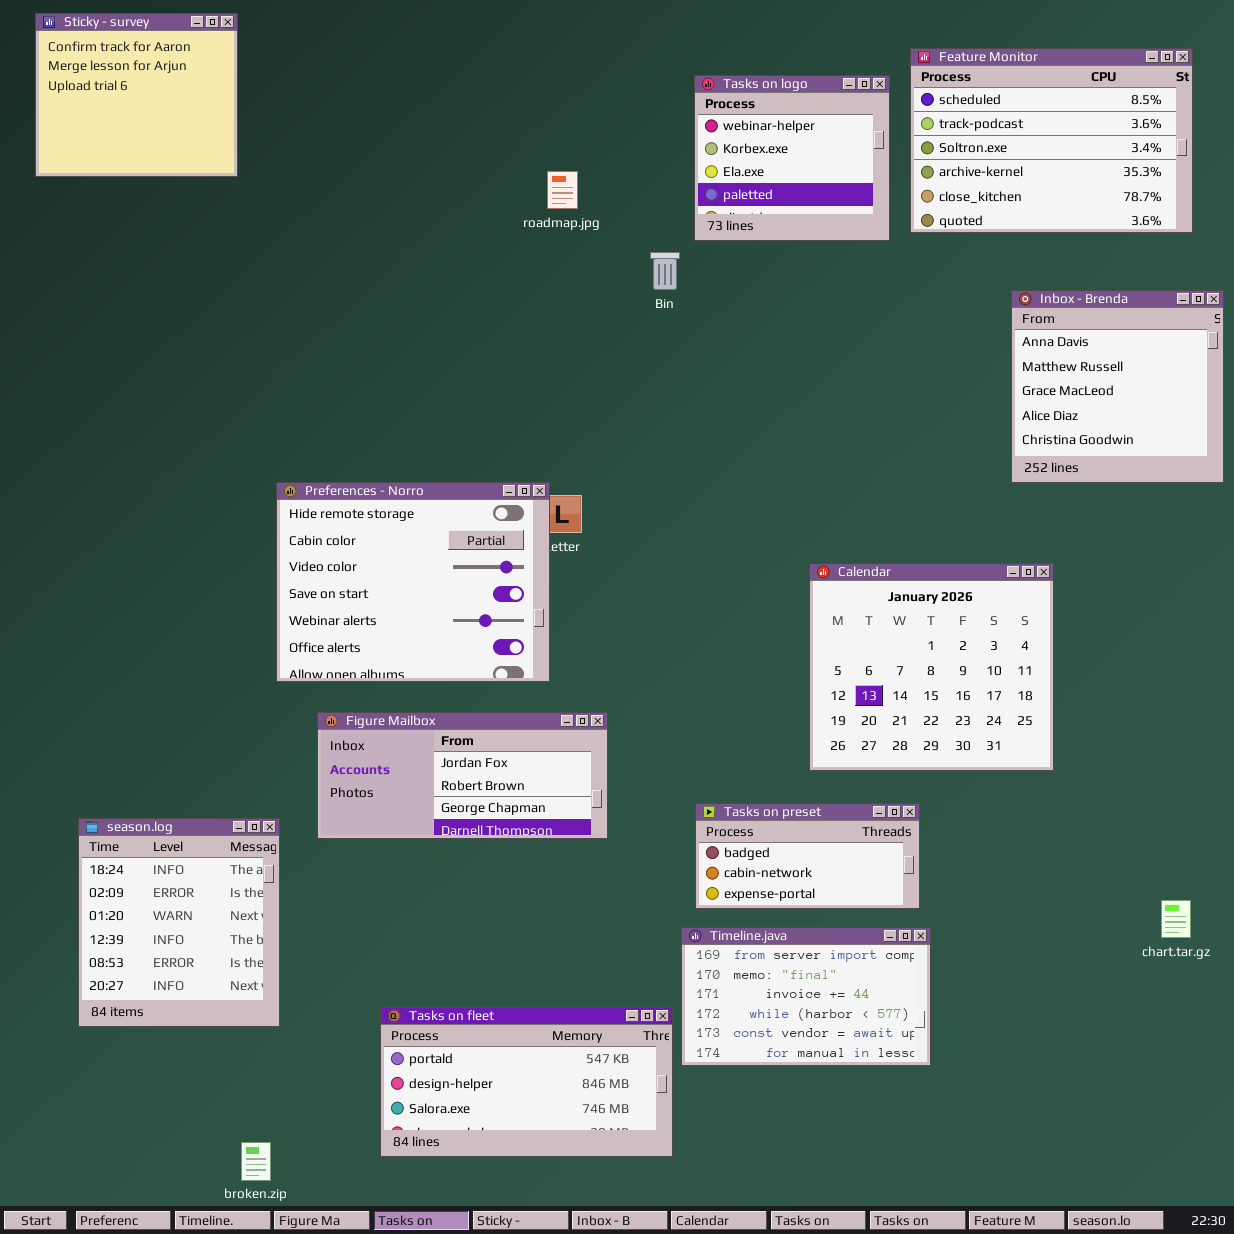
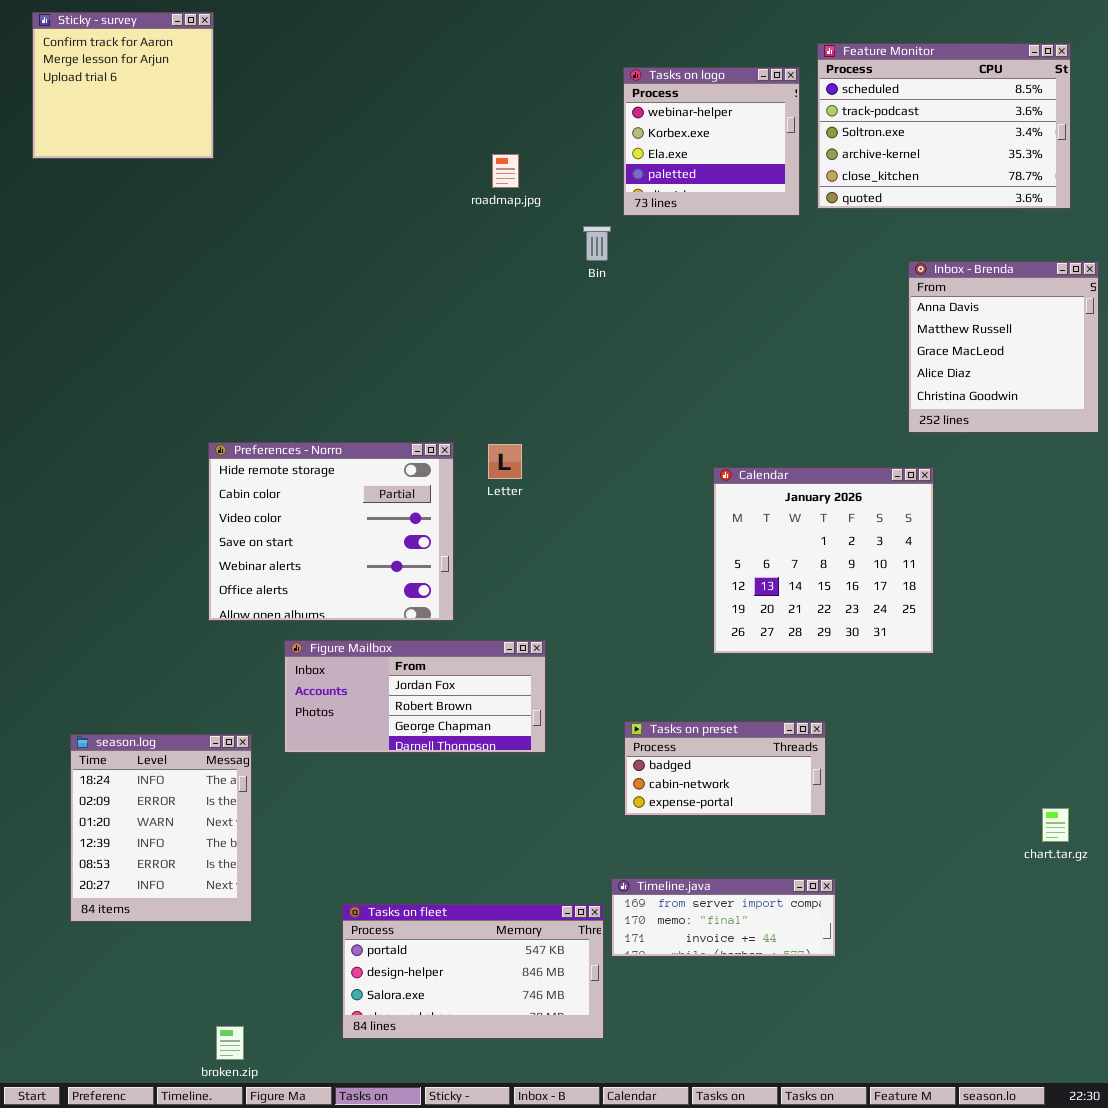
Preferences - Norro: [276,482,550,682] -> [208,442,454,621], moved
Calendar: [809,563,1054,771] -> [713,467,934,654], moved
Timeline.java: [681,927,931,1066] -> [611,878,836,957], resized

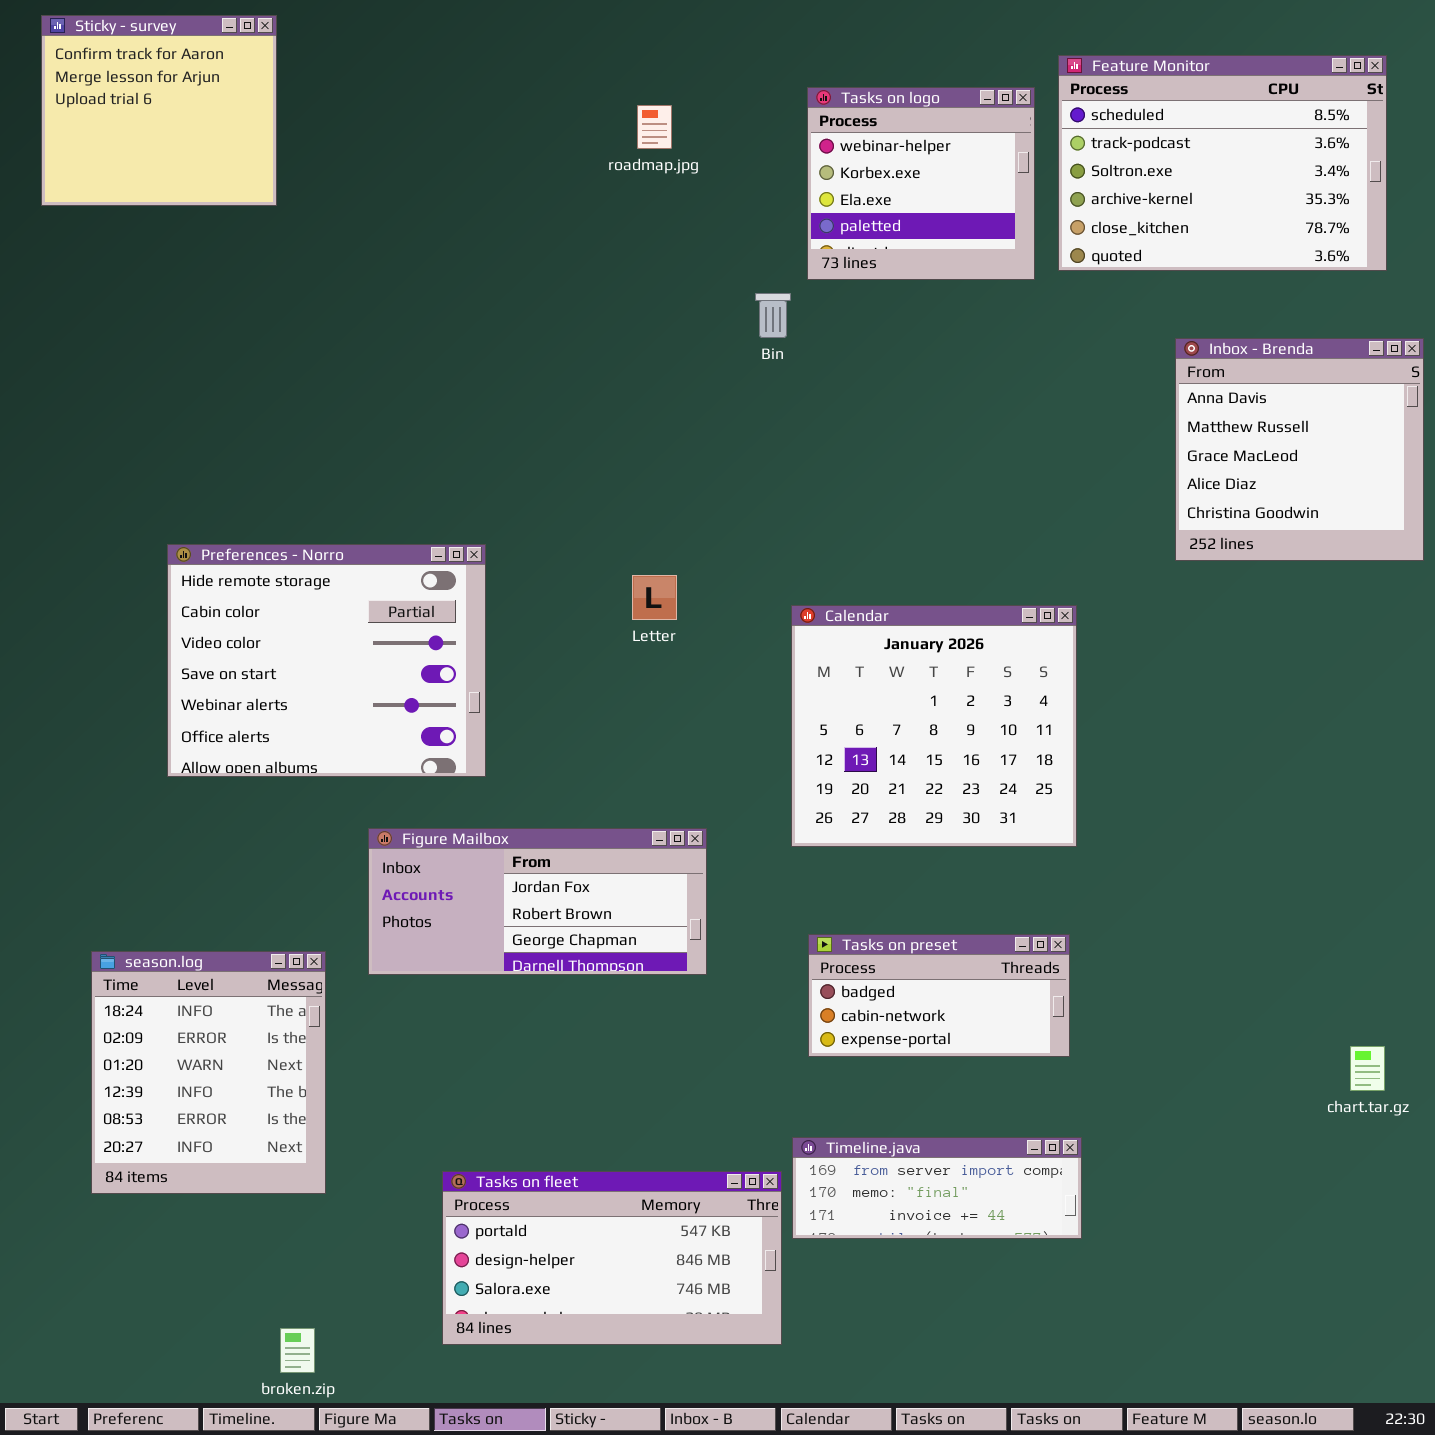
roadmap.jpg: [492,154,519,188] -> [637,105,672,149], moved
Preferences - Norro: [208,442,454,621] -> [167,544,486,777], moved
Calendar: [713,467,934,654] -> [791,605,1077,847], moved

